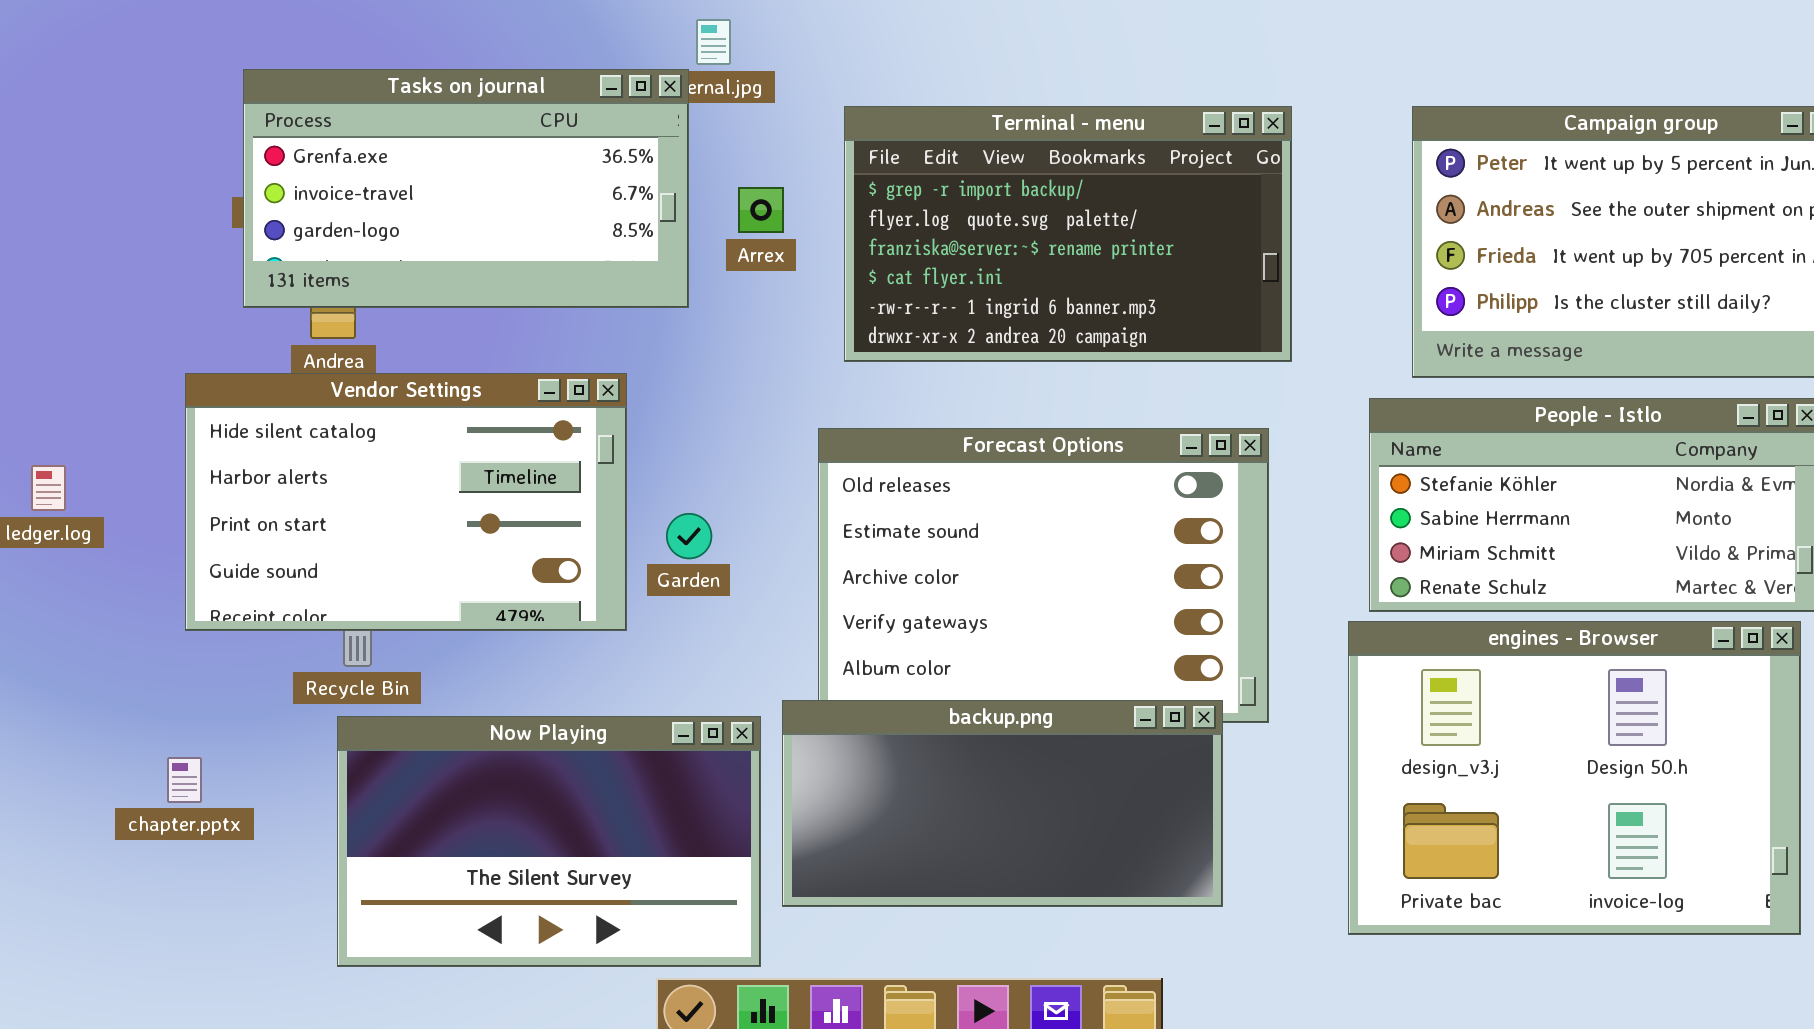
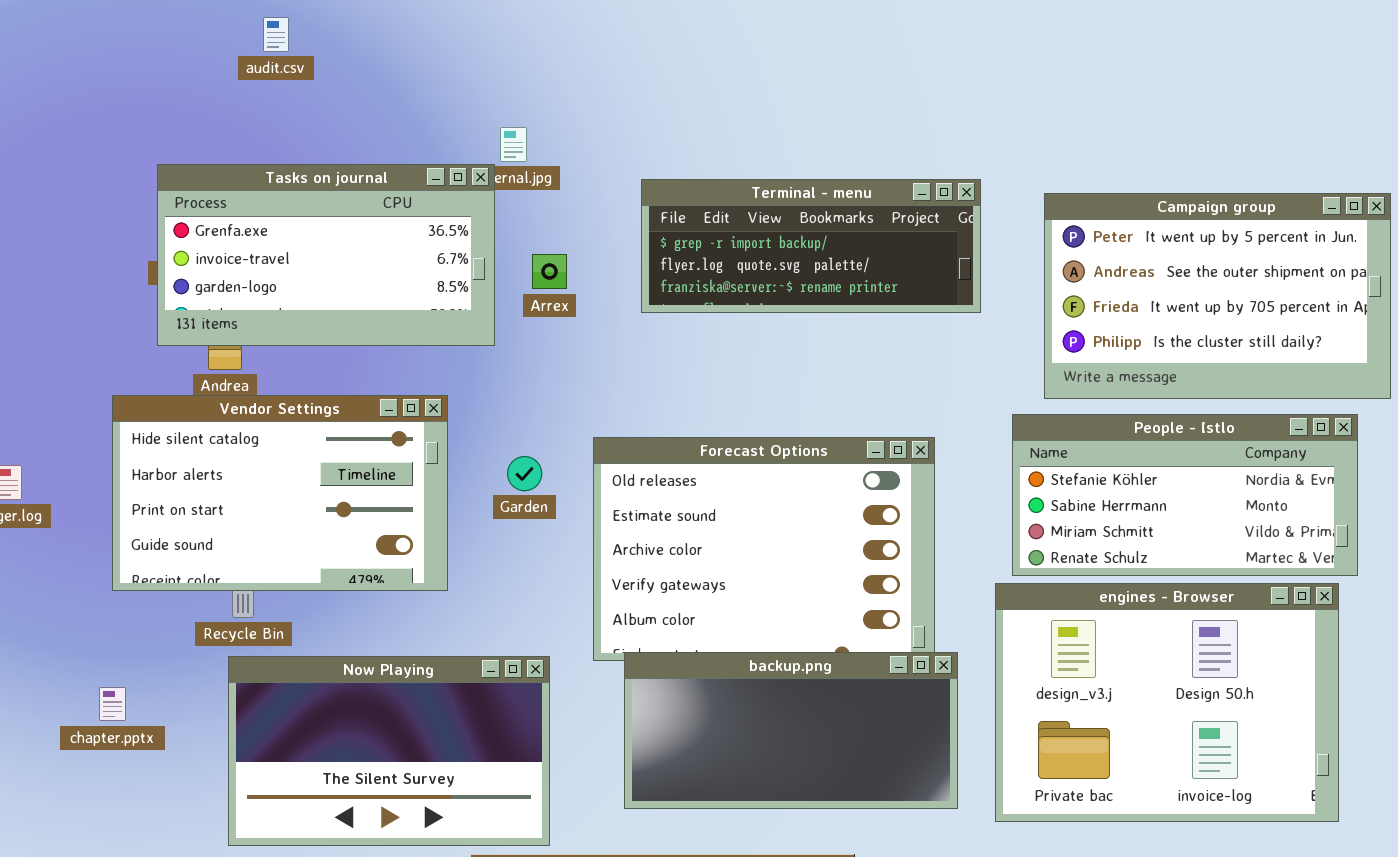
Terminal - menu: [844,106,1292,362] -> [641,179,981,313], moved, resized
Garden: [666,513,712,559] -> [507,456,542,491], moved
backup.png: [782,700,1223,907] -> [624,652,958,809], moved

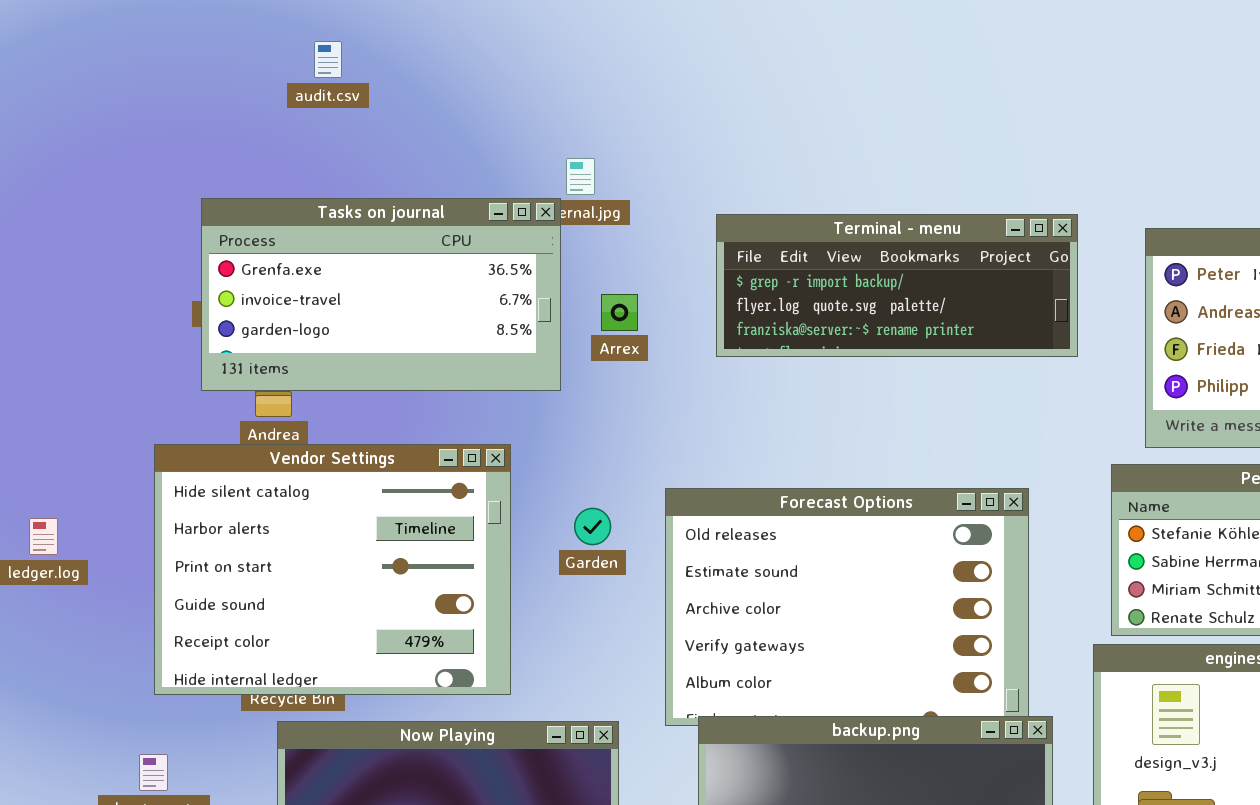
Vendor Settings: [112,395,448,591] -> [154,444,511,695], resized

